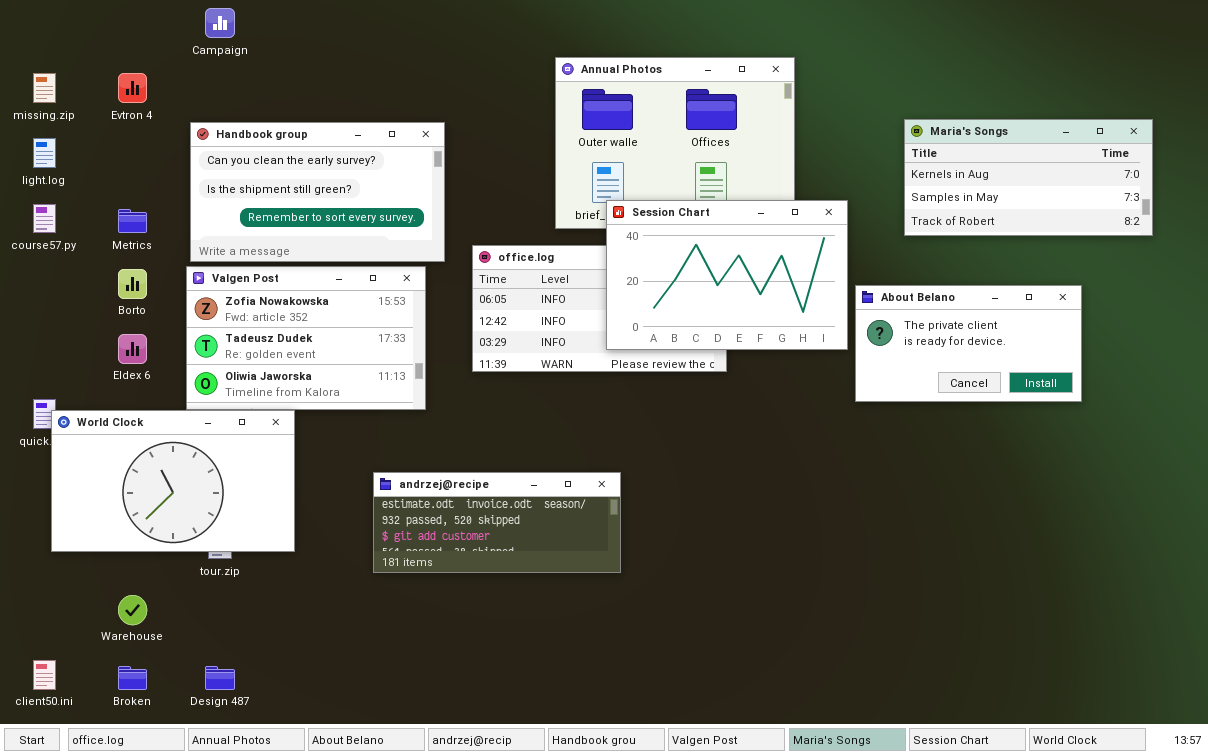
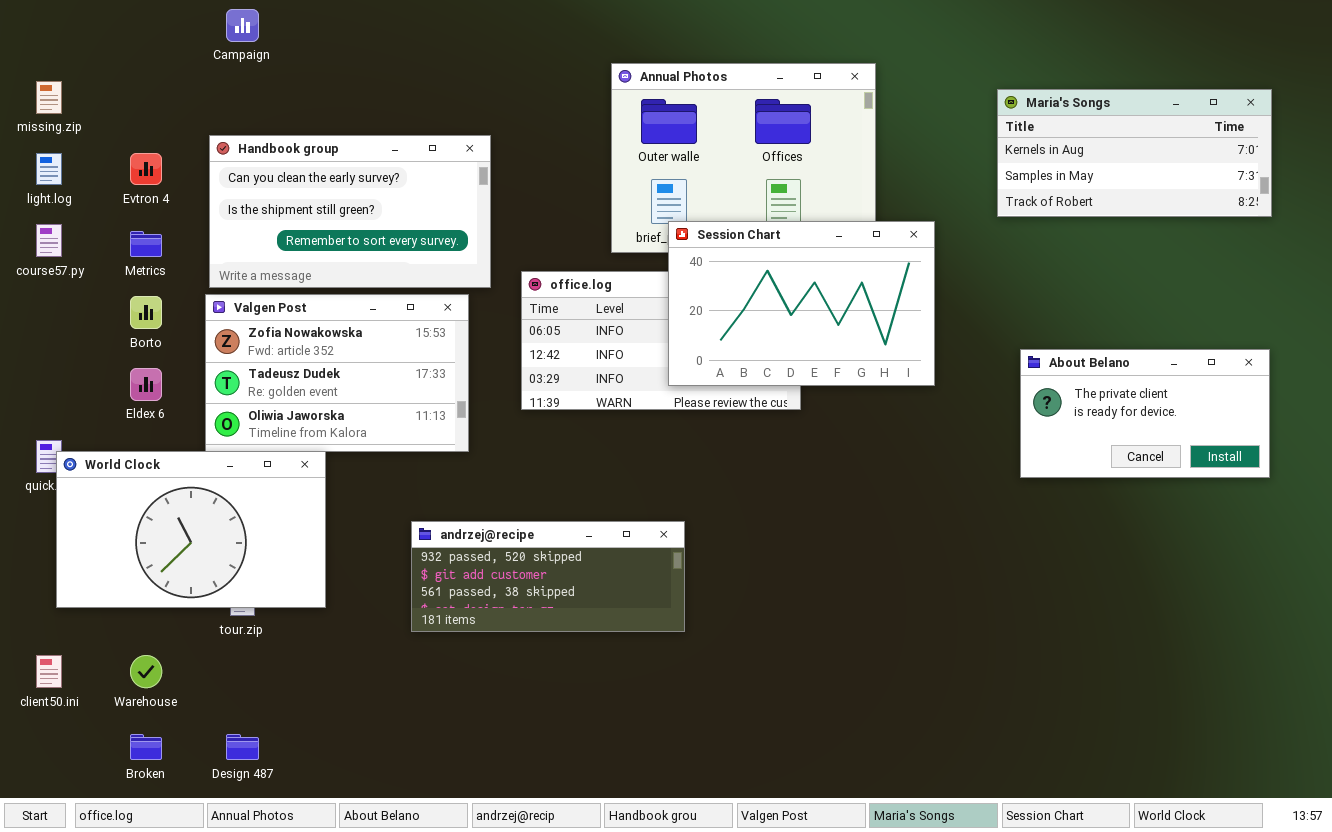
Evtron 4: [118,73,147,103] -> [130,153,162,185], moved
Maria's Songs: [904,119,1153,236] -> [997,89,1272,217], moved
About Belano: [855,285,1082,402] -> [1020,349,1270,478], moved
andrzej@recipe: [373,472,621,573] -> [411,521,685,632], scrolled down 1 row
client50.ini: [33,660,56,690] -> [36,655,62,688], moved

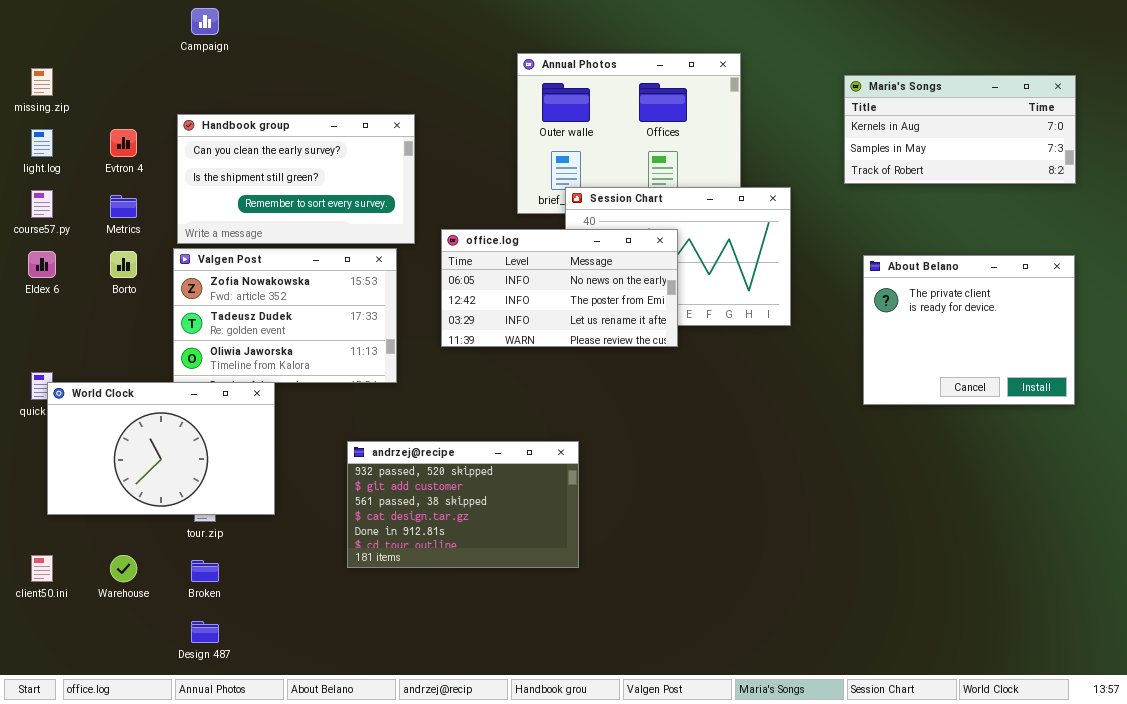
office.log: [521,271,801,410] -> [441,229,678,347], raised
About Belano: [1020,349,1270,478] -> [863,255,1075,405], resized
Eldex 6: [130,368,162,401] -> [28,251,56,278], moved
andrzej@recipe: [411,521,685,632] -> [347,441,579,568], resized
Broken: [130,734,162,760] -> [191,560,219,582], moved

